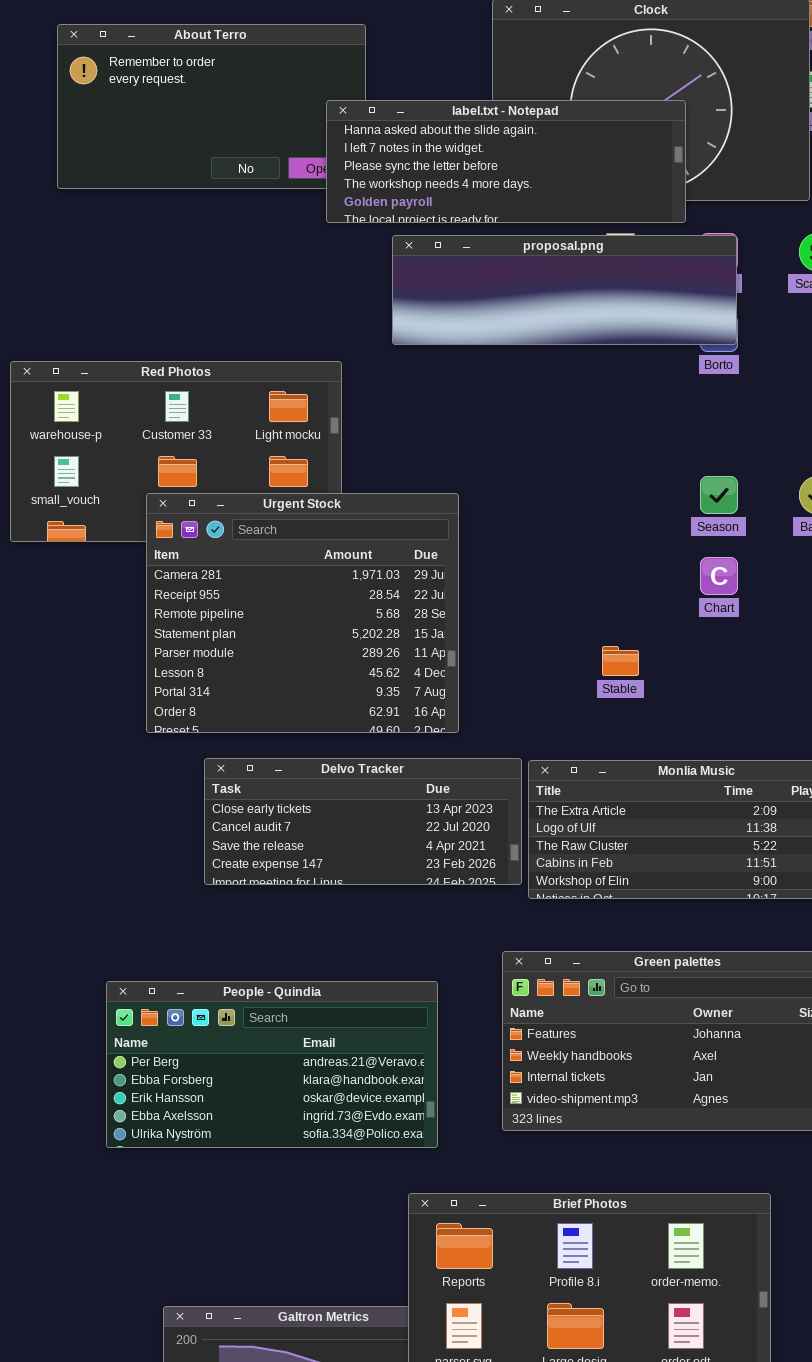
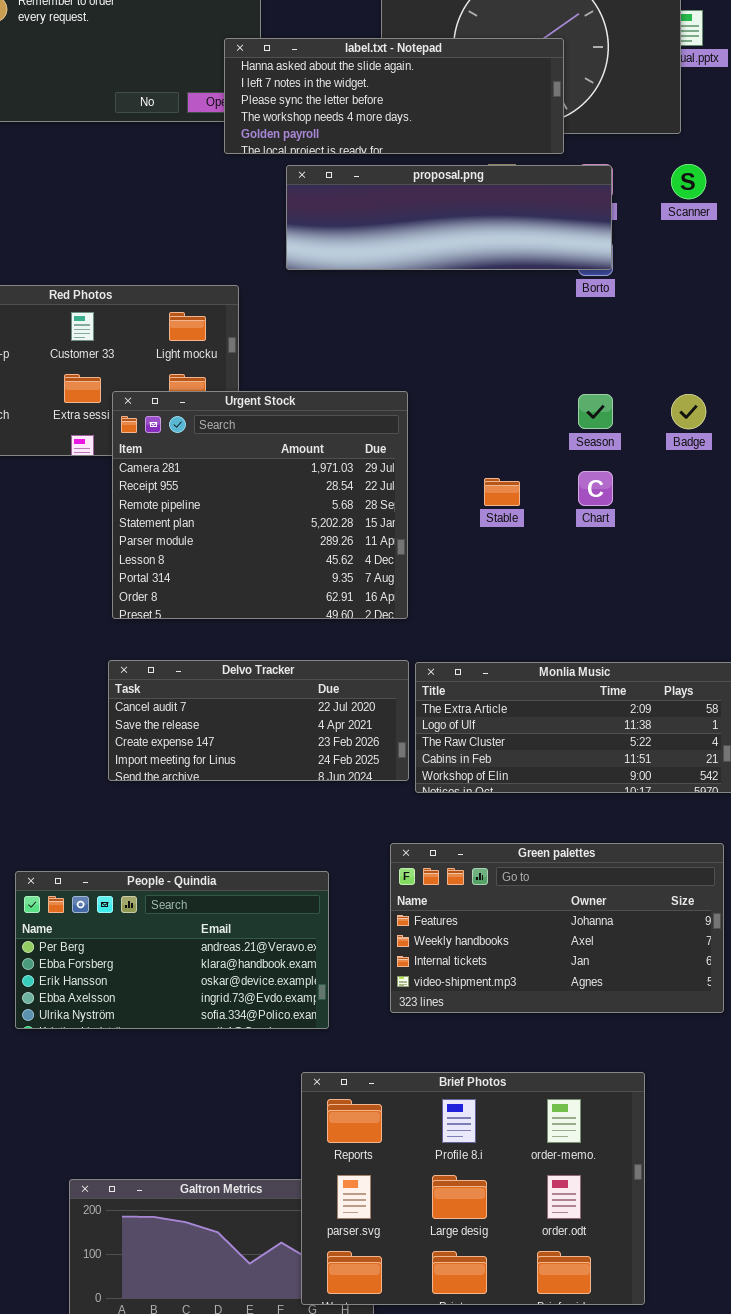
Urgent Stock: [146,493,459,733] -> [112,391,408,619], moved
Stable: [602,646,639,676] -> [484,478,520,506], moved
Delvo Tracker: [204,758,522,885] -> [108,660,409,781], scrolled down 1 row

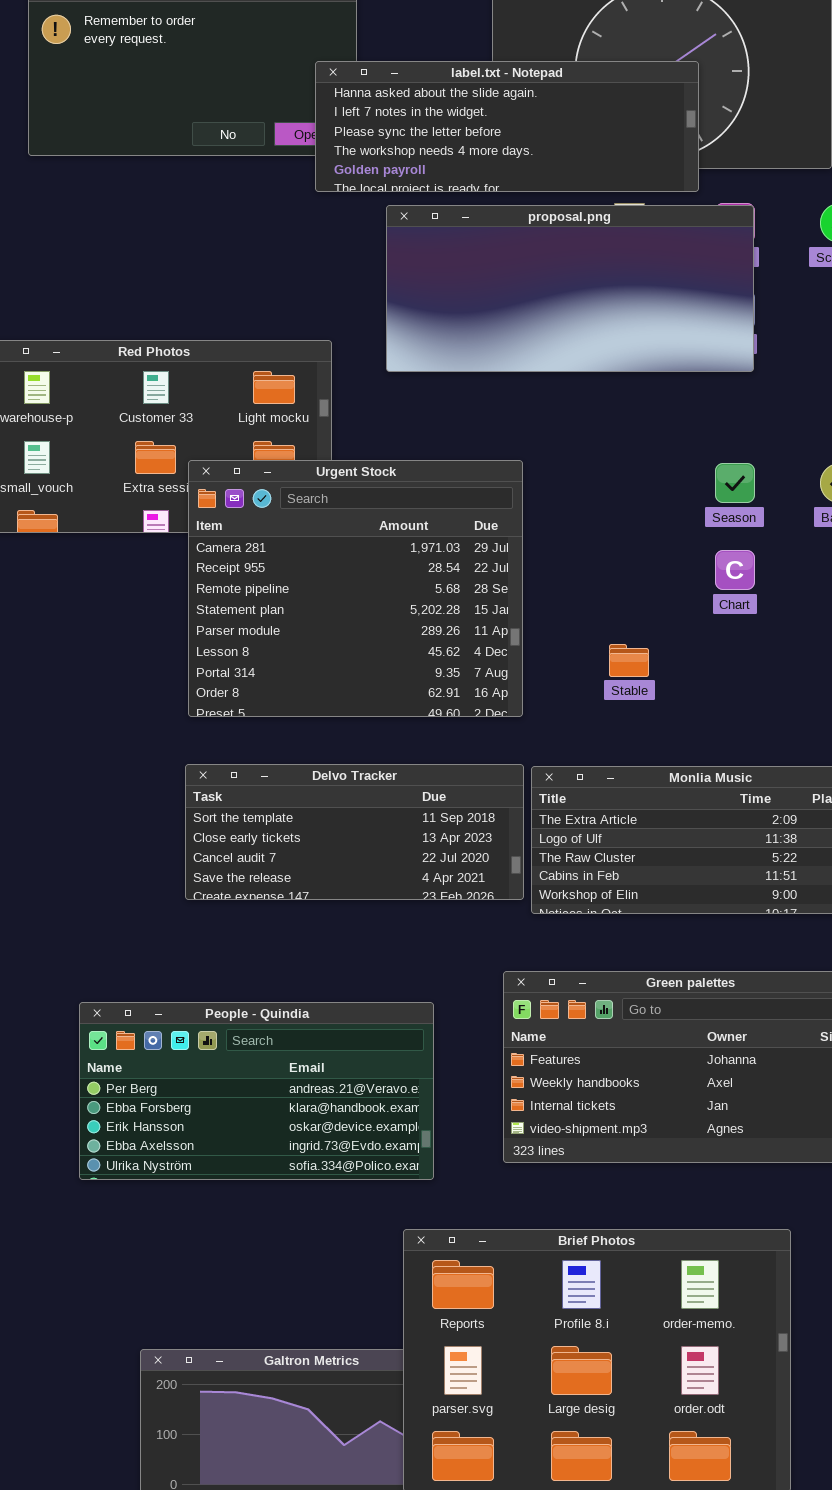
proposal.png: [286,165,612,270] -> [386,205,754,372], resized
Stable: [484,478,520,506] -> [609,644,649,677], moved
Delvo Tracker: [108,660,409,781] -> [185,764,524,900], scrolled up 2 rows

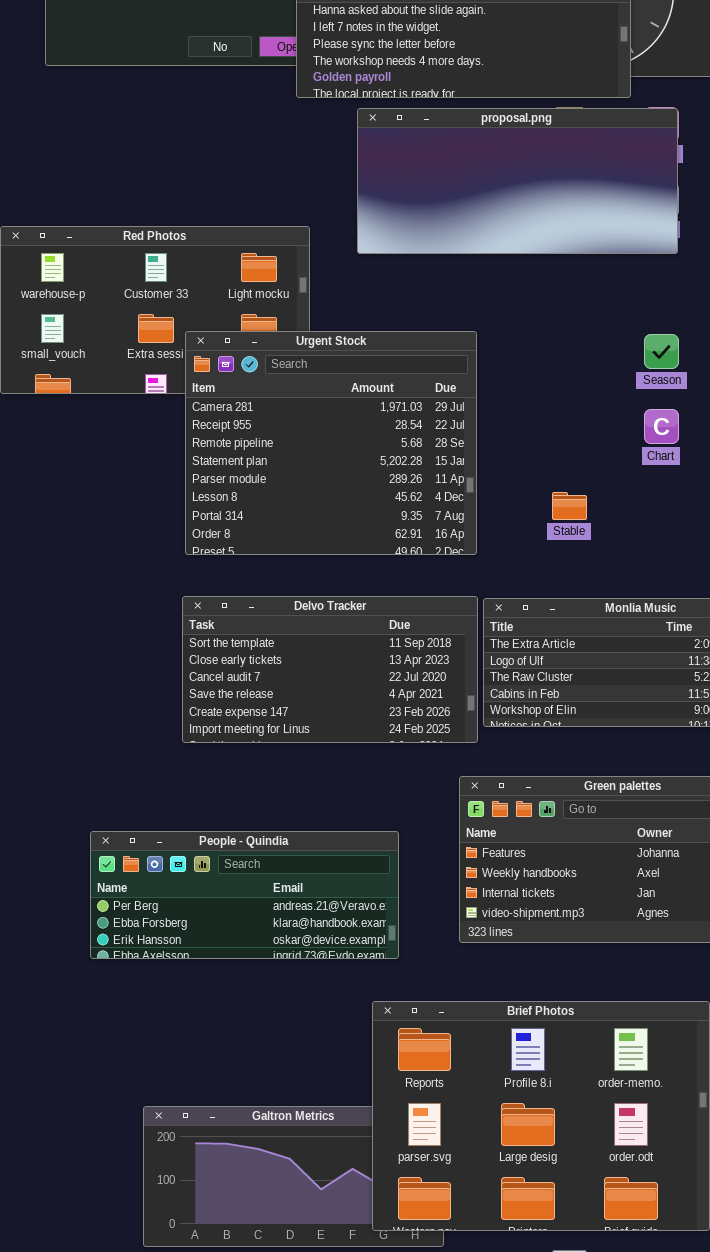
Delvo Tracker: [185,764,524,900] -> [182,596,478,743], resized
People - Quindia: [79,1002,434,1180] -> [90,831,399,959], resized

